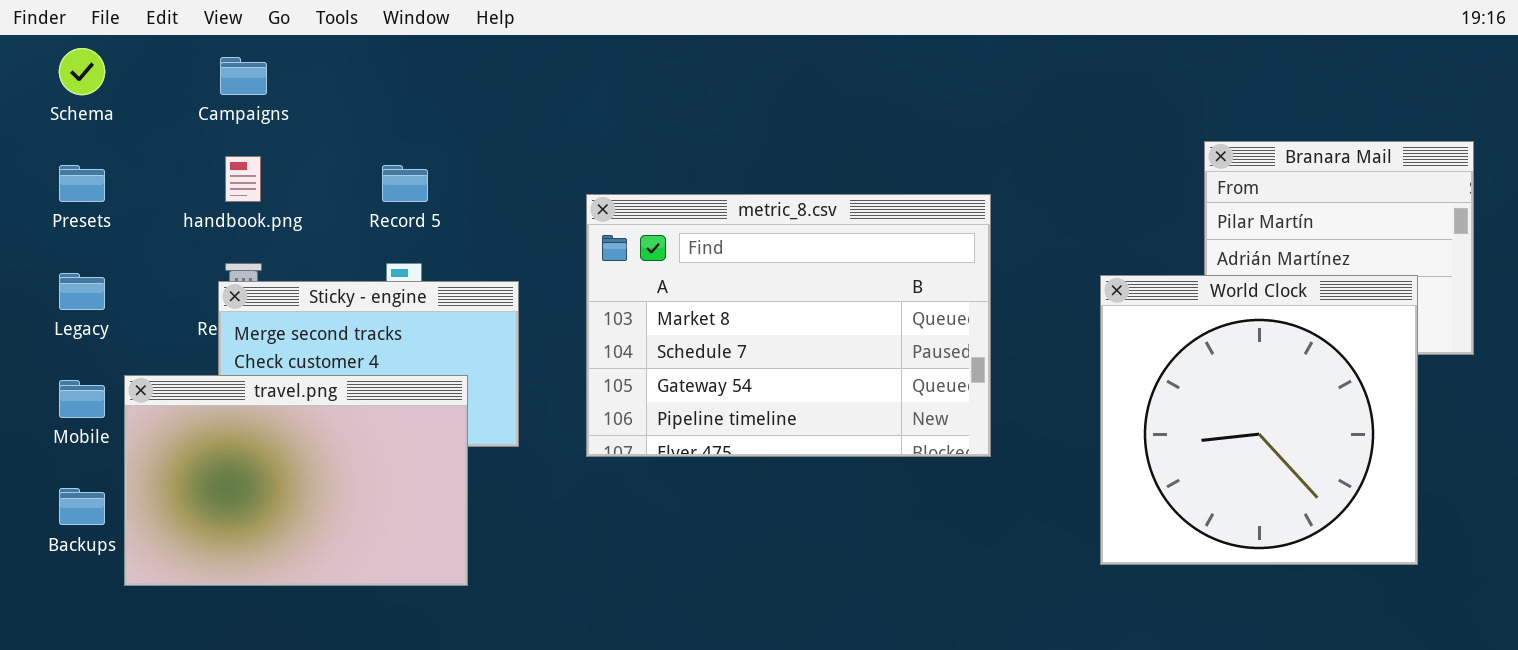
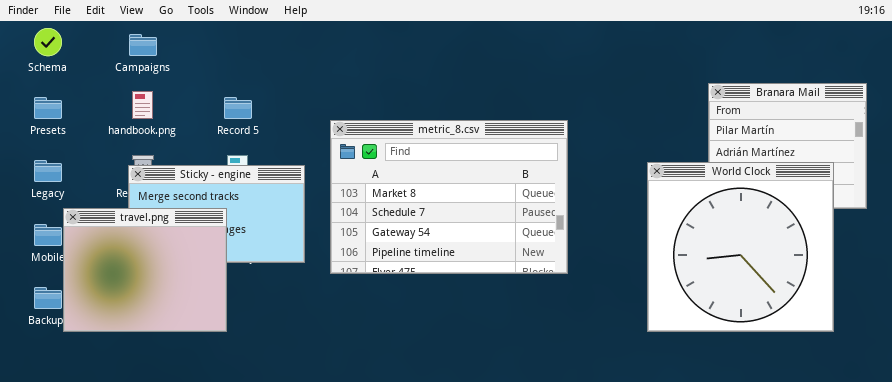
metric_8.csv: [586,194,991,457] -> [330,120,568,274], moved
travel.png: [124,375,468,586] -> [63,208,227,332], moved, resized

